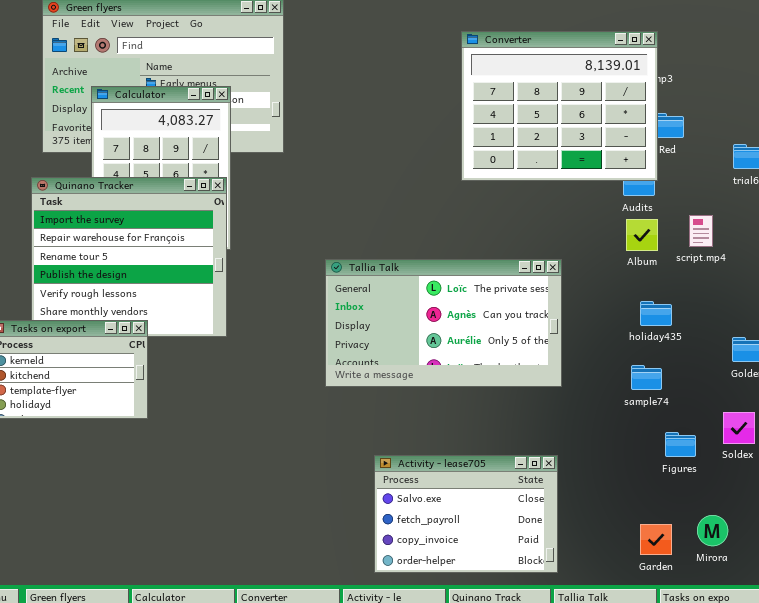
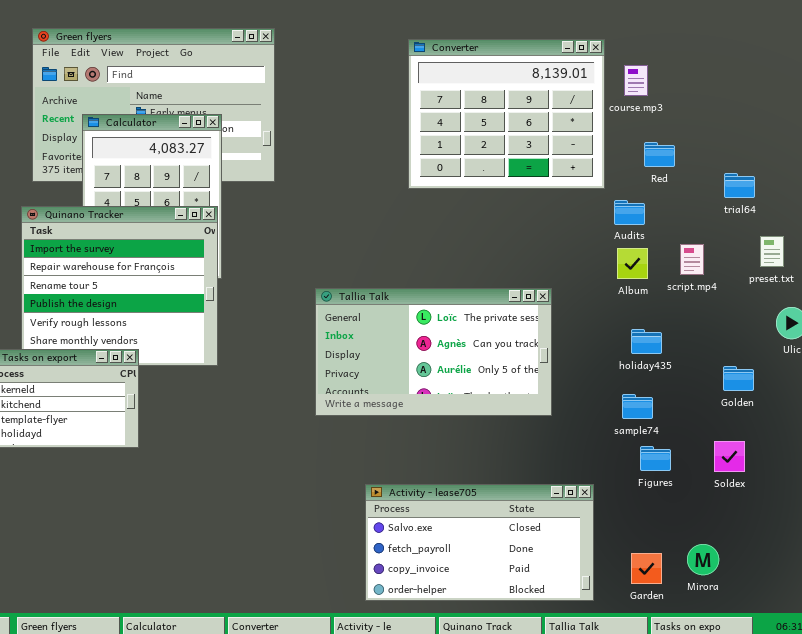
Converter: [461,31,658,181] -> [408,39,605,189], moved
Figures: [665,432,696,457] -> [640,446,671,471], moved
Activity - lease705: [374,455,558,573] -> [365,484,594,601], resized

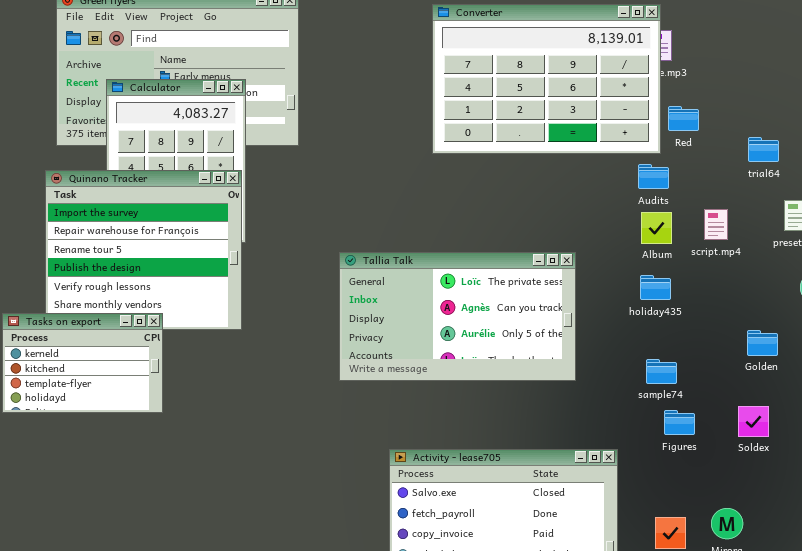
Converter: [408,39,605,189] -> [432,4,661,154], resized
holiday435: [631,329,662,354] -> [640,275,671,300], moved

